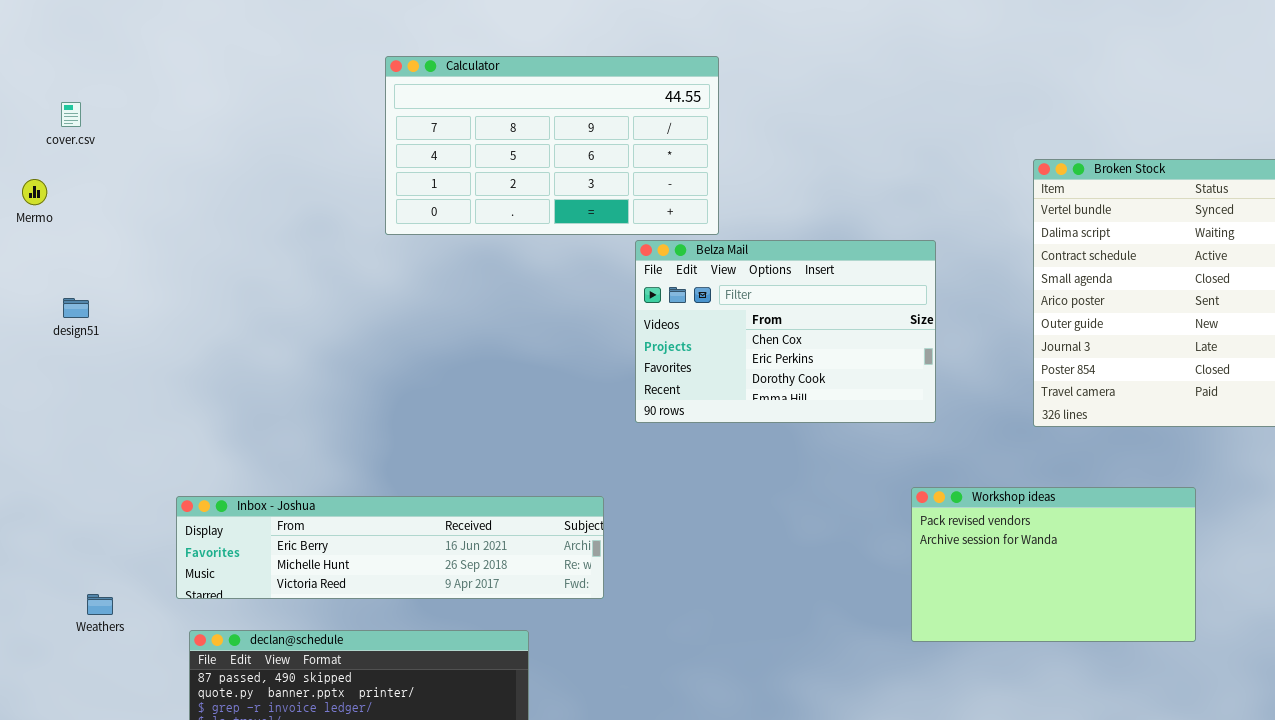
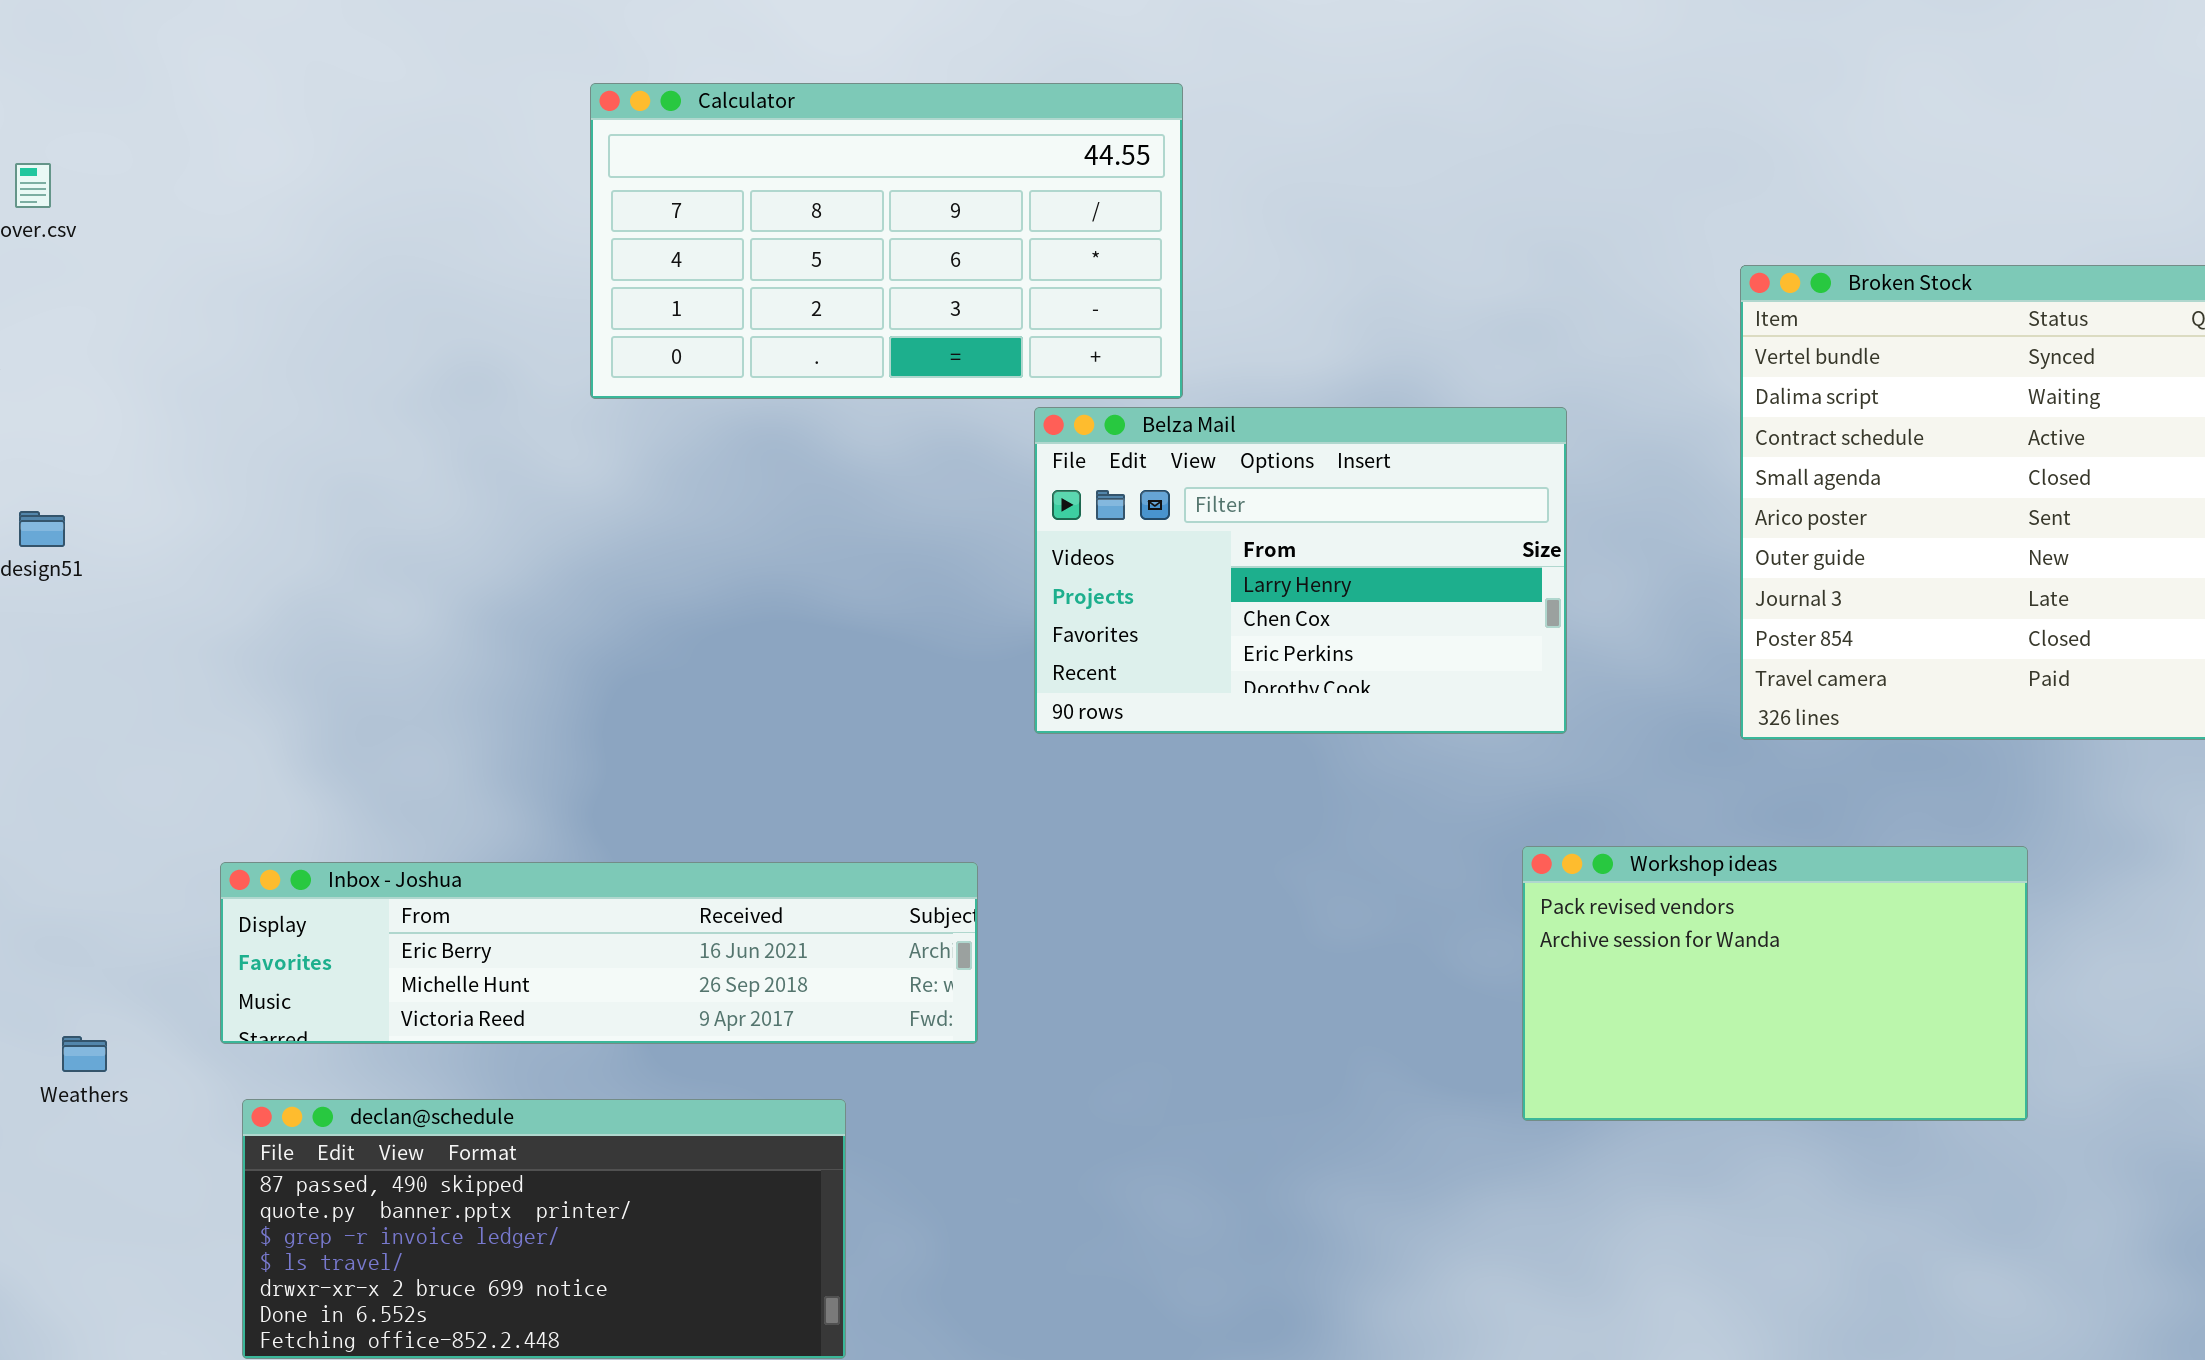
Belza Mail: [635,240,936,423] -> [1034,407,1567,734], scrolled up 1 row

